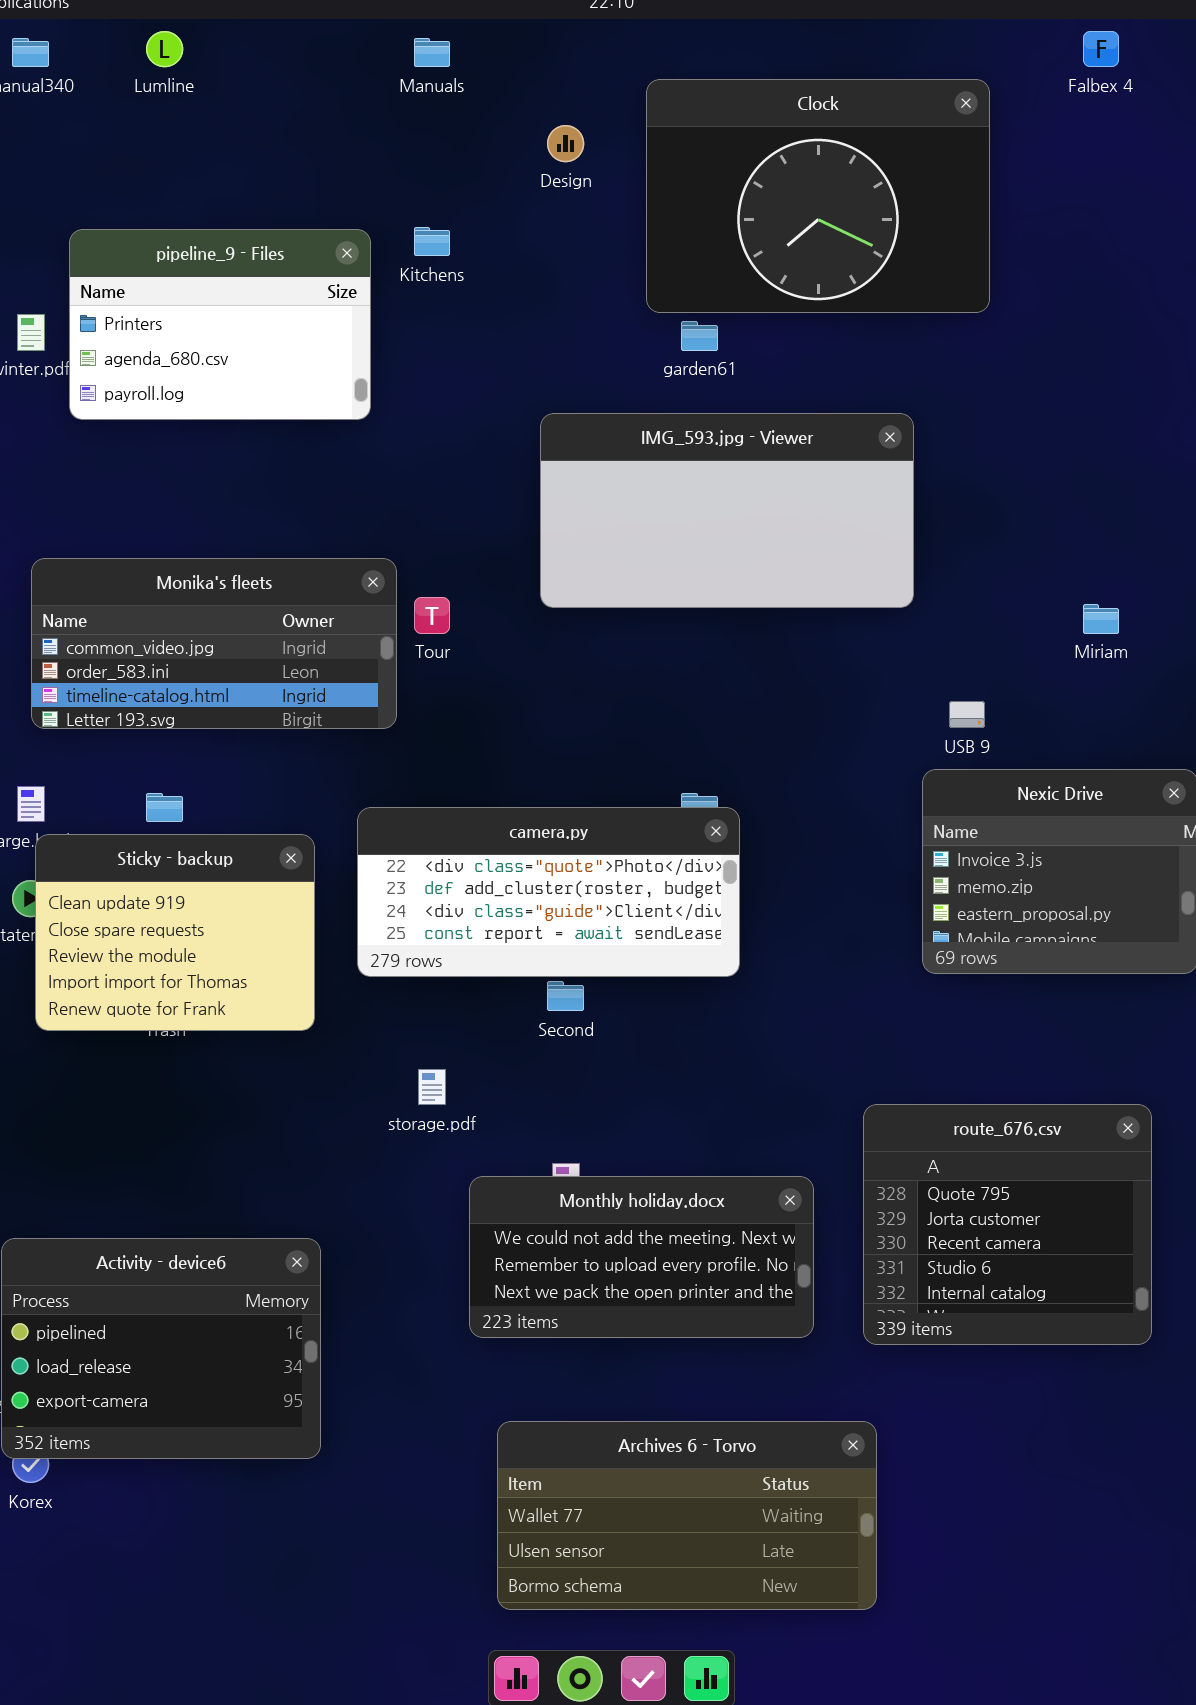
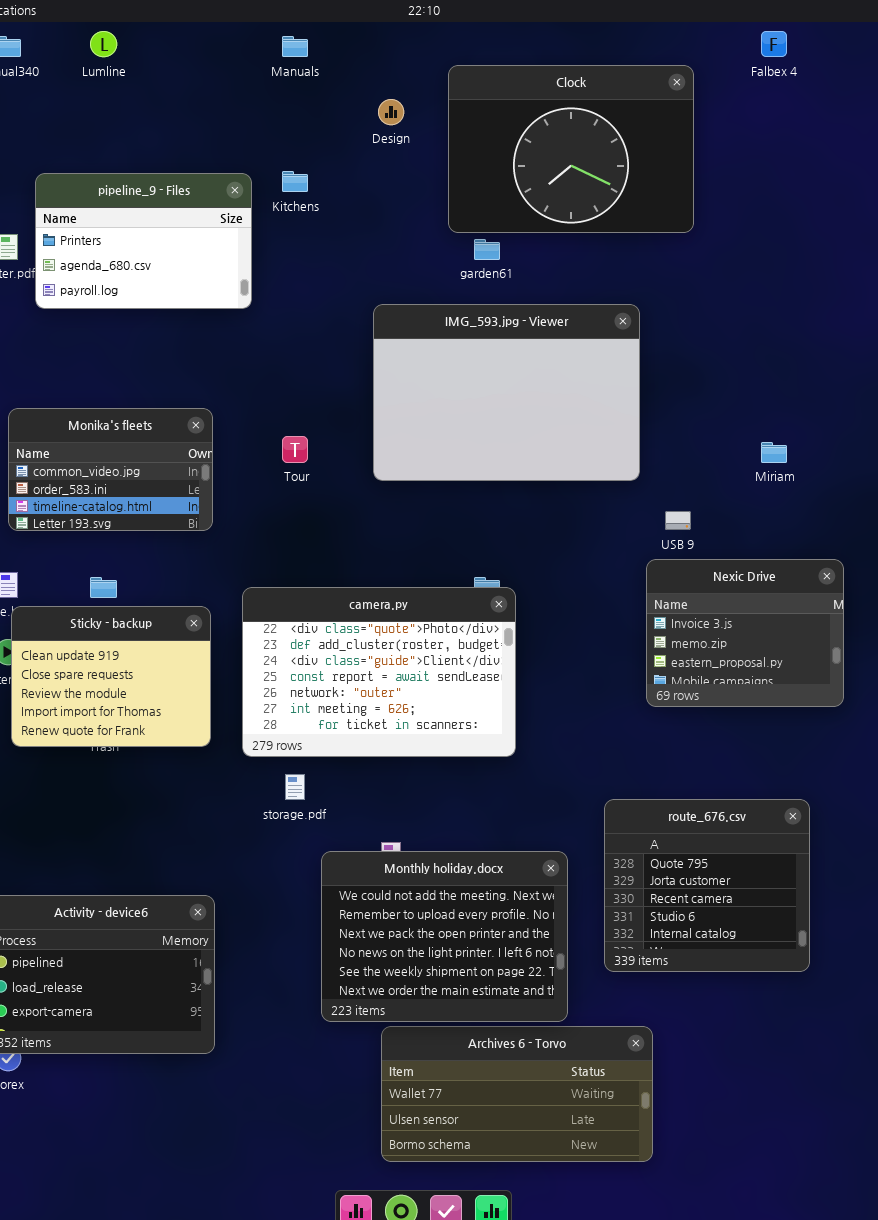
IMG_593.jpg - Viewer: [540,413,914,608] -> [373,304,640,481], resized
Monika's fleets: [31,558,397,729] -> [8,408,213,531], resized
camera.py: [357,807,740,977] -> [242,587,516,757], resized
Monthly holiday.docx: [469,1176,814,1338] -> [321,851,568,1022], resized
Archives 6 - Torvo: [497,1421,877,1610] -> [381,1026,653,1162], moved

